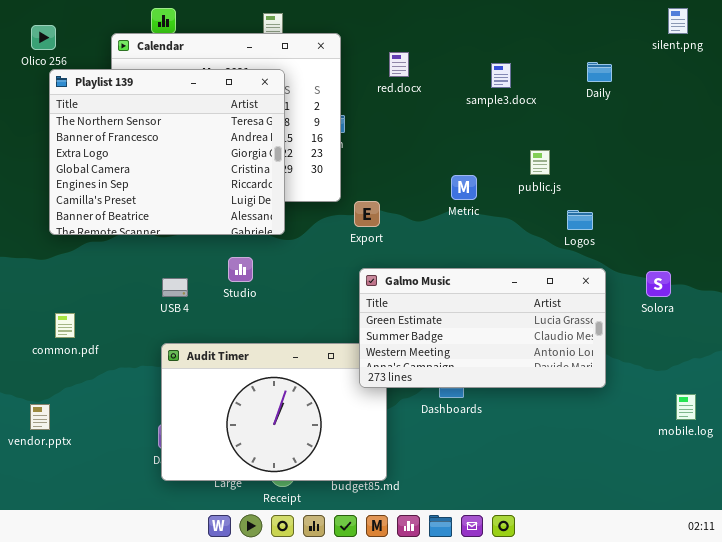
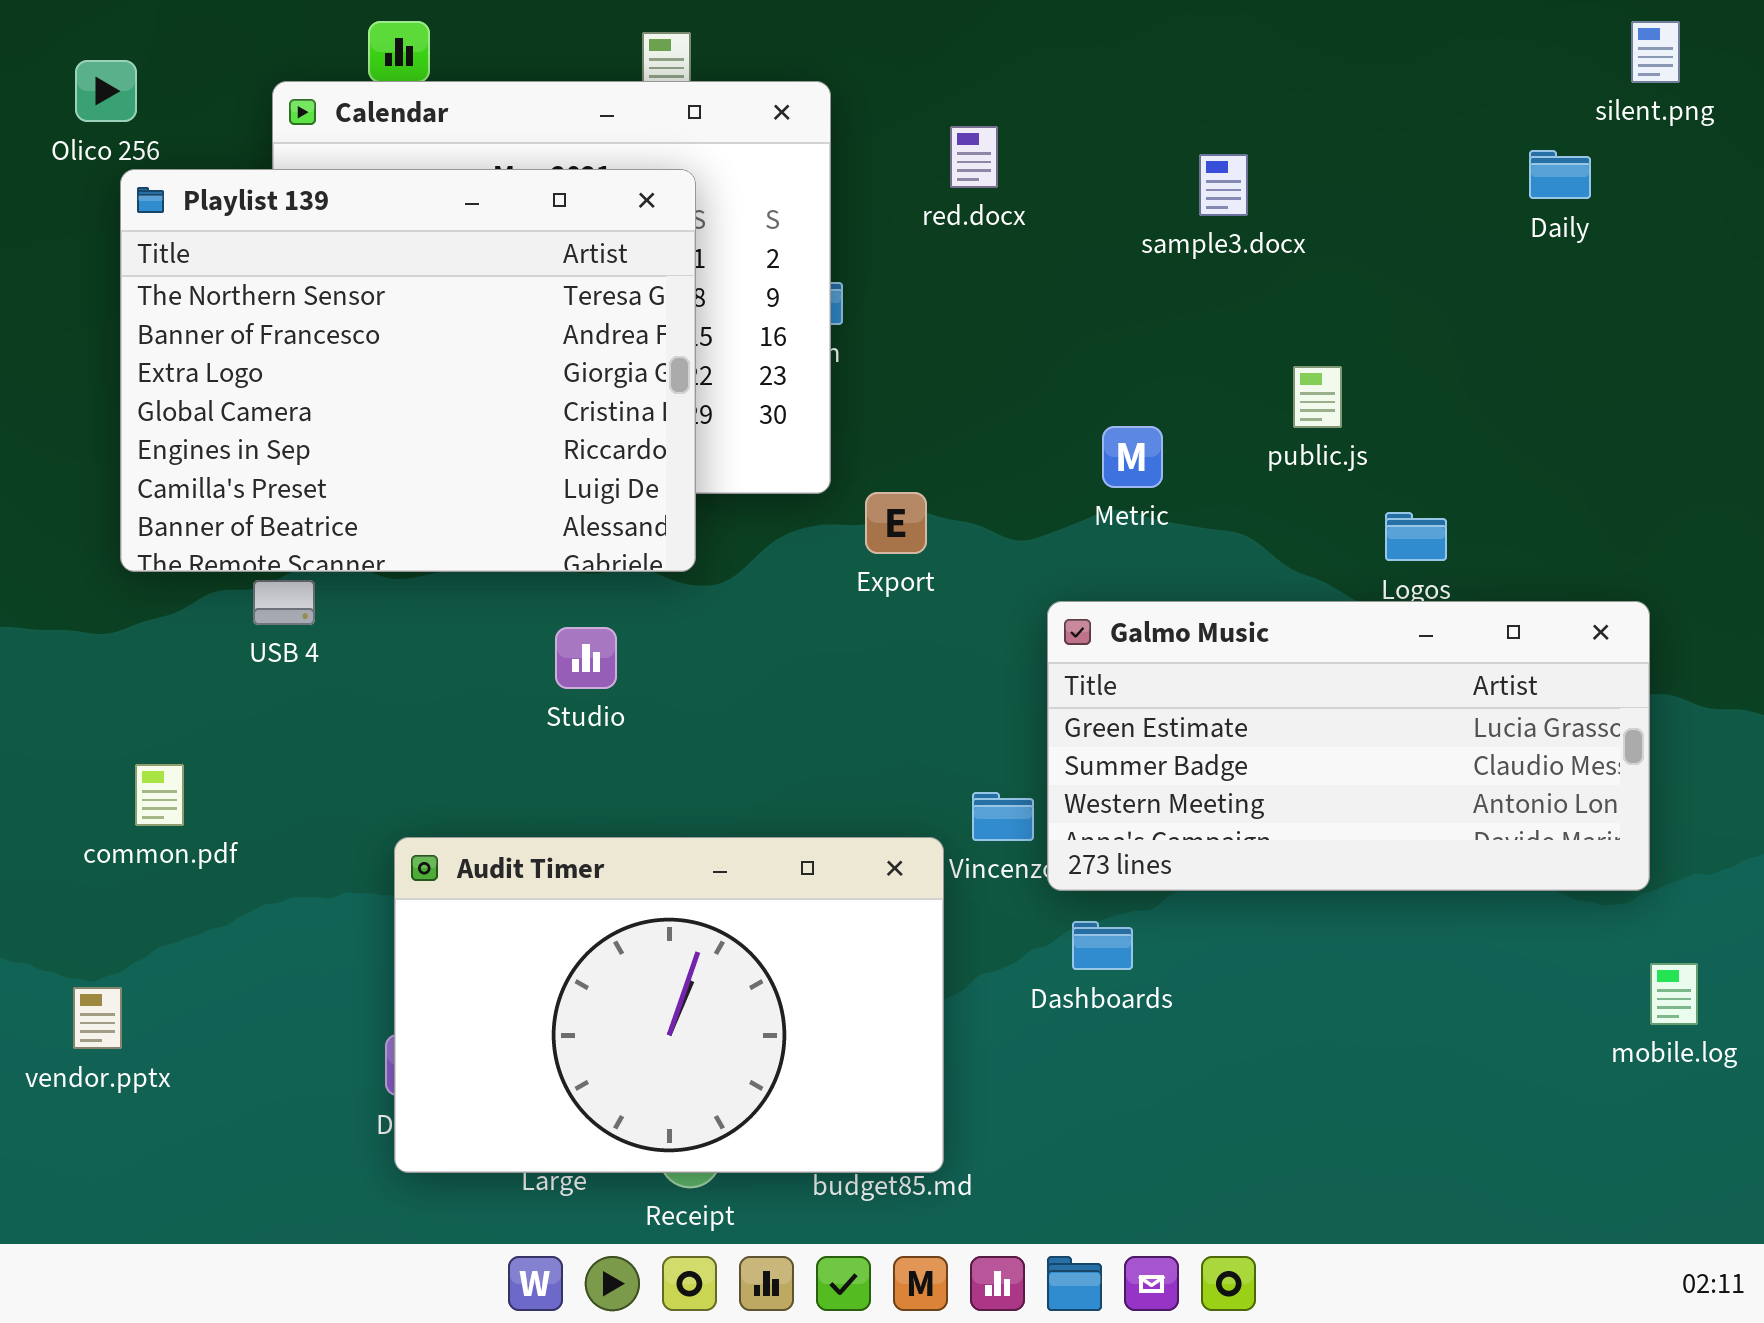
Daily: [587,62,612,82] -> [1529,150,1591,199], moved
Galmo Music: [359,268,606,388] -> [1047,601,1650,891], moved
USB 4: [162,278,188,297] -> [253,580,315,625], moved

